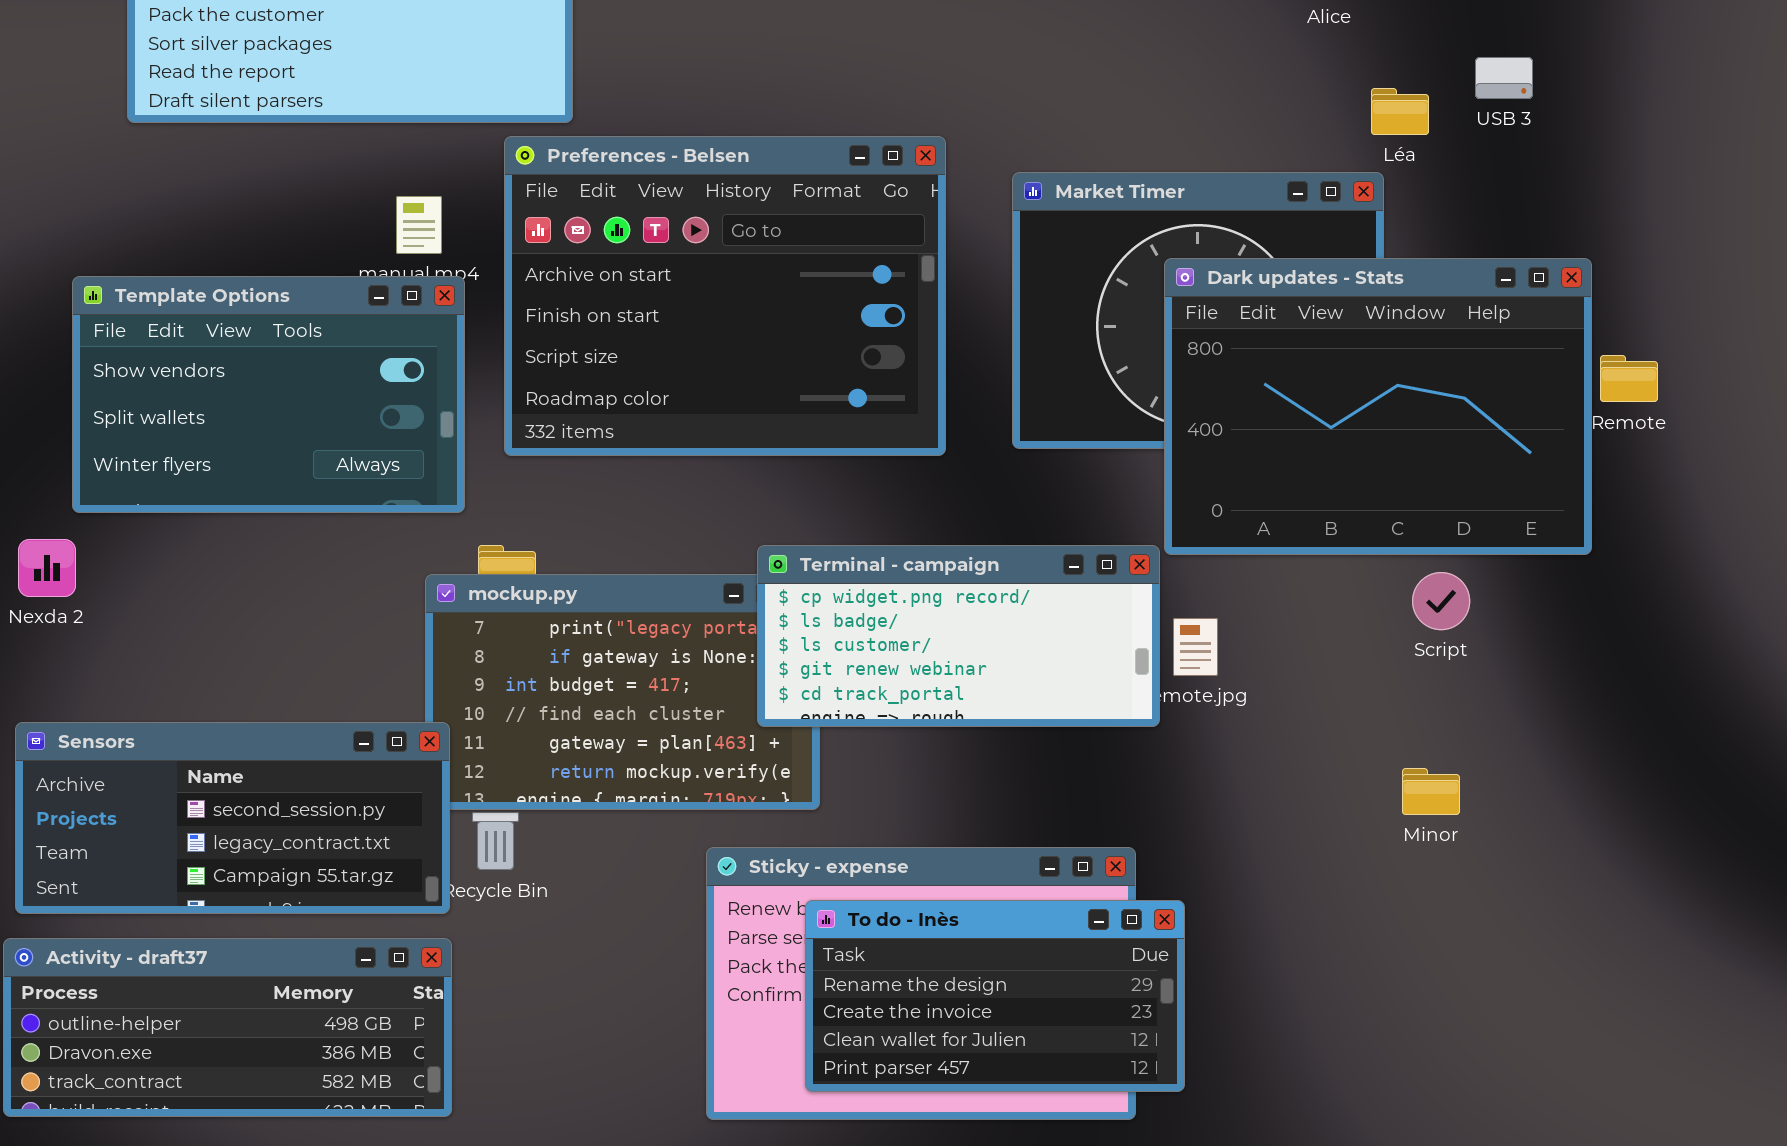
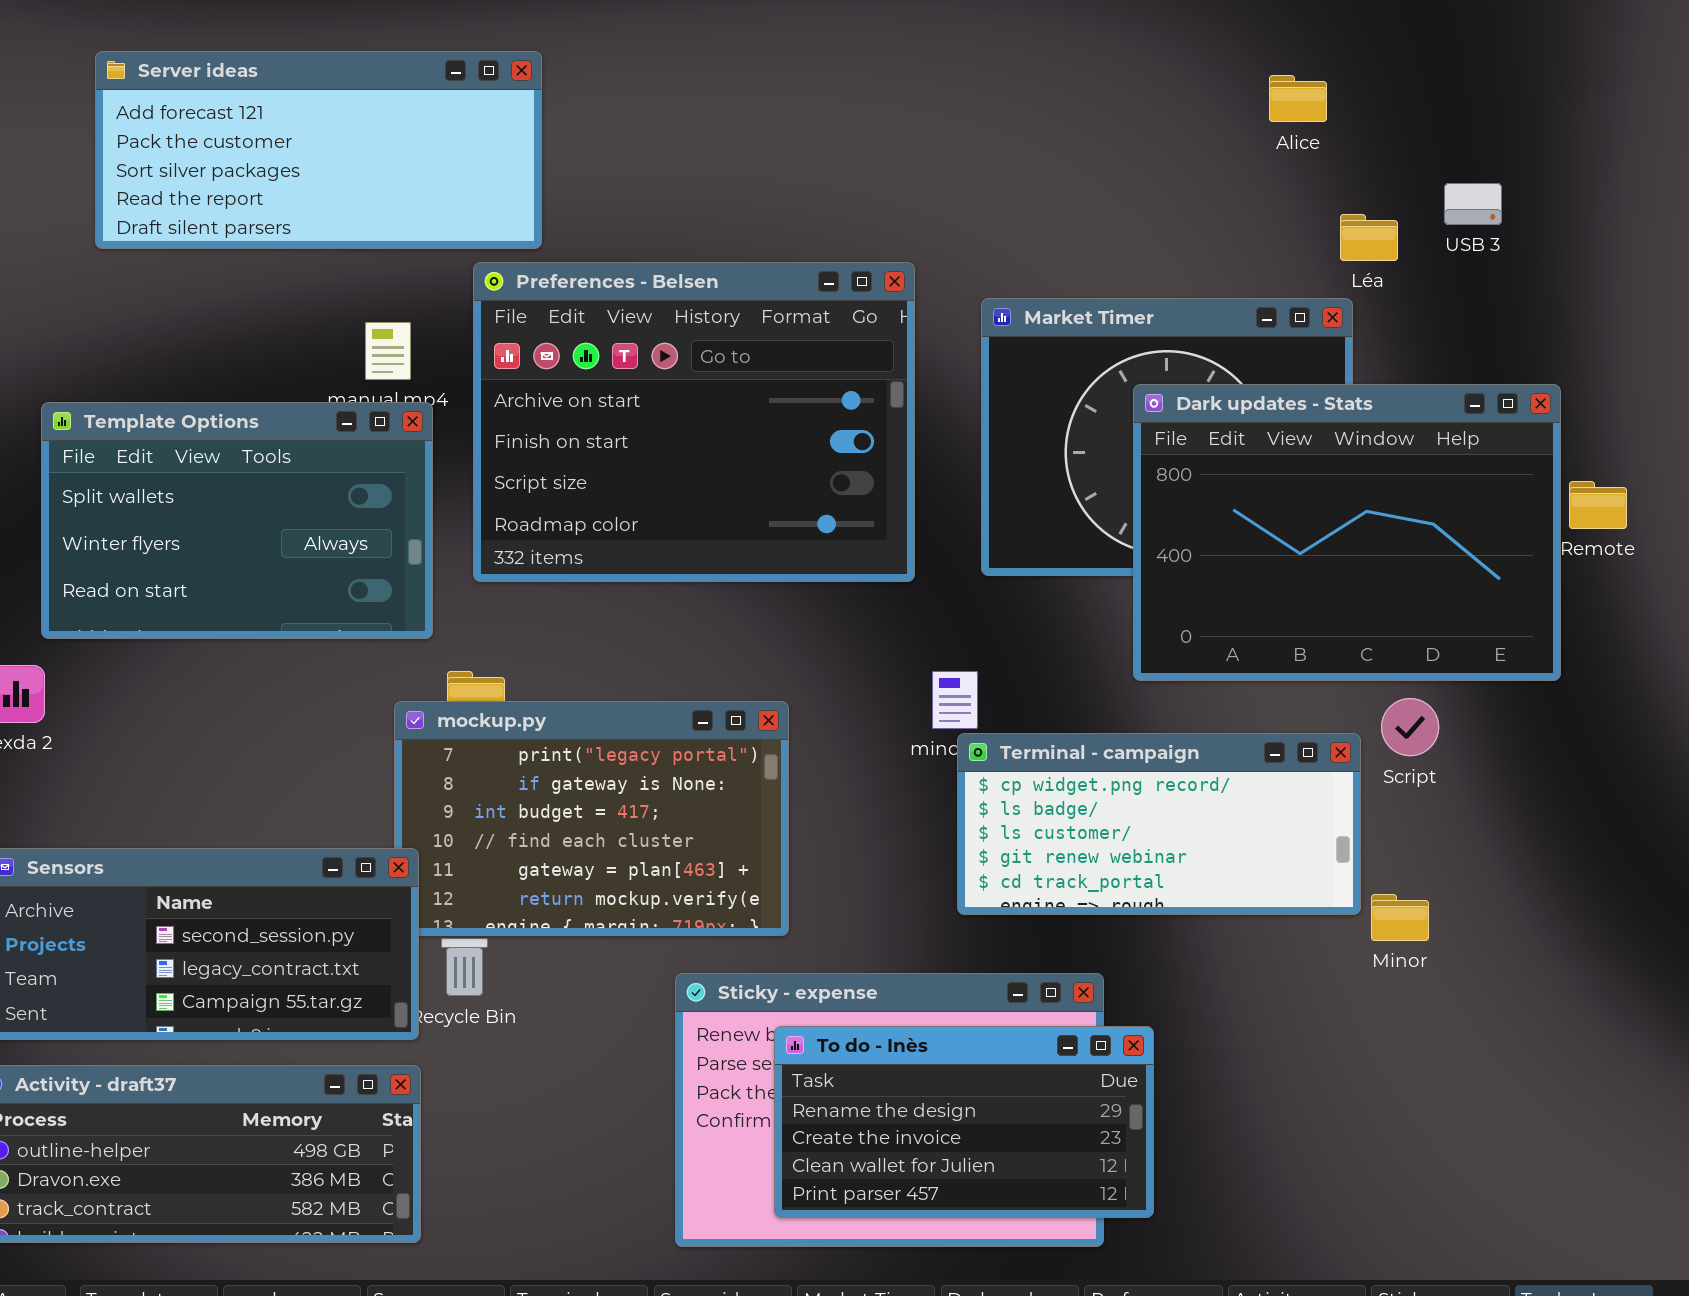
Template Options: [72,276,465,513] -> [41,402,433,639], scrolled down 1 row
Terminal - campaign: [757,545,1160,727] -> [957,733,1361,915], moved

